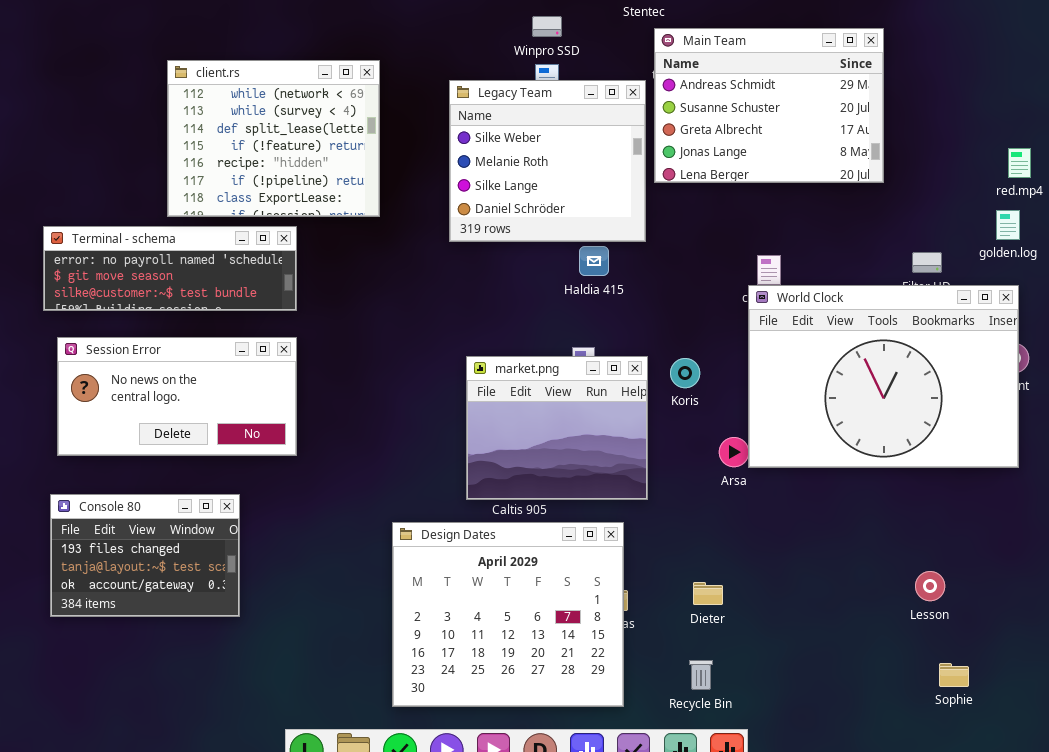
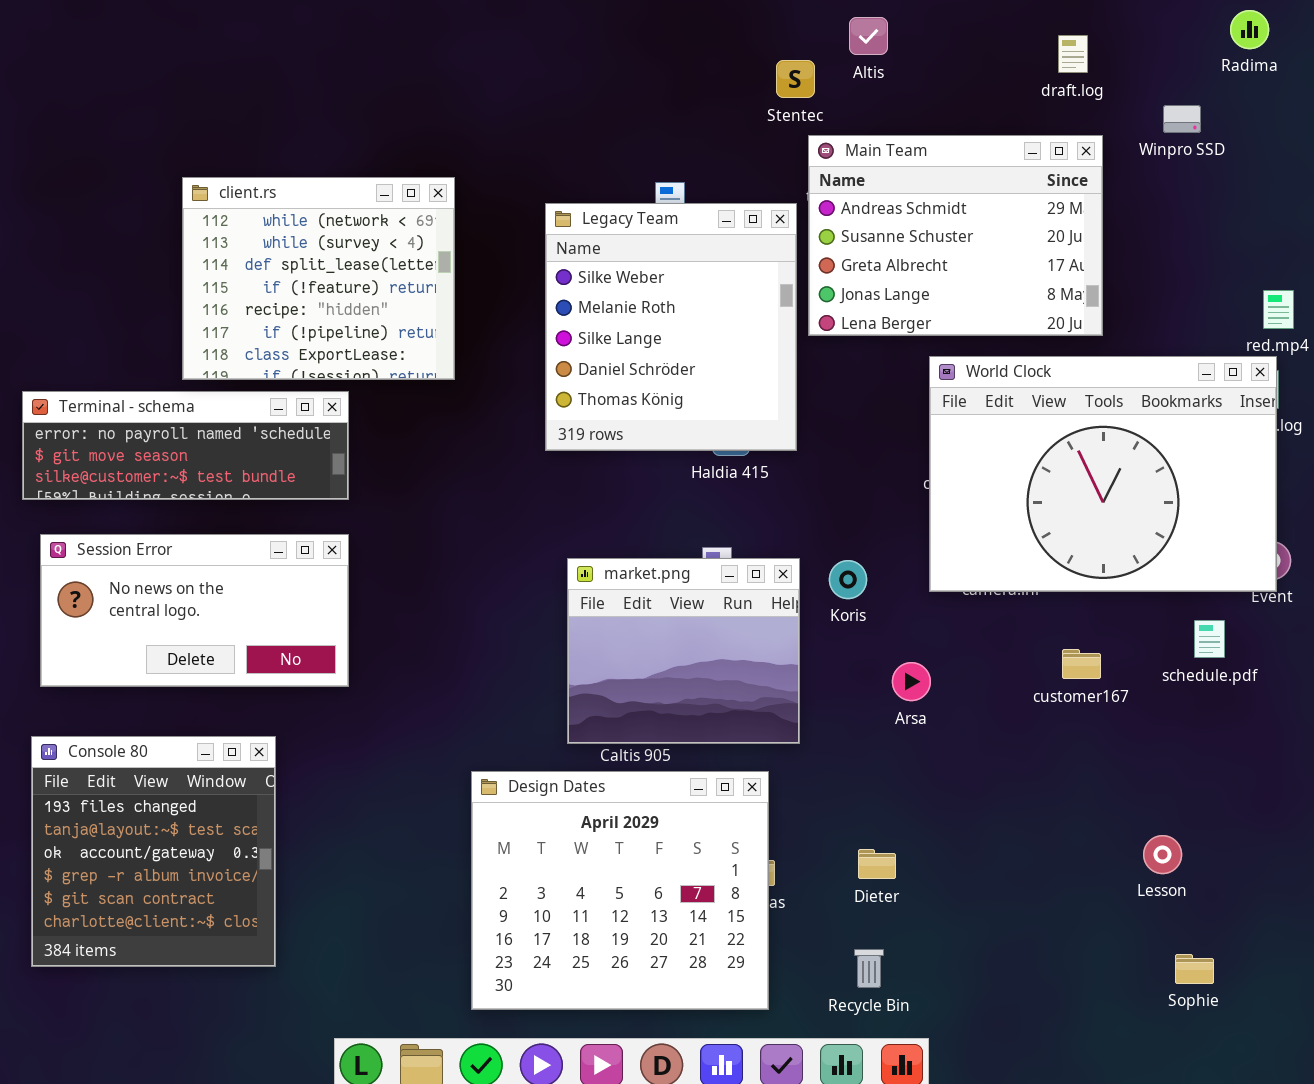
Winpro SSD: [532,16,562,37] -> [1163,105,1201,133], moved
Legacy Team: [449,80,646,242] -> [545,203,797,451], resized
World Clock: [748,285,1019,468] -> [929,356,1277,592], moved
Console 80: [50,494,240,617] -> [31,736,276,967], resized

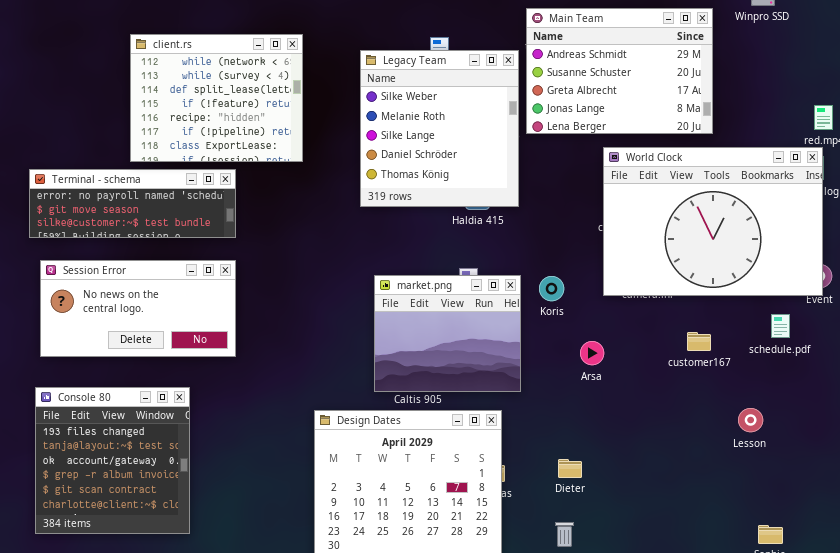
Lesson: [1143,835,1182,874] -> [738,408,763,432], moved

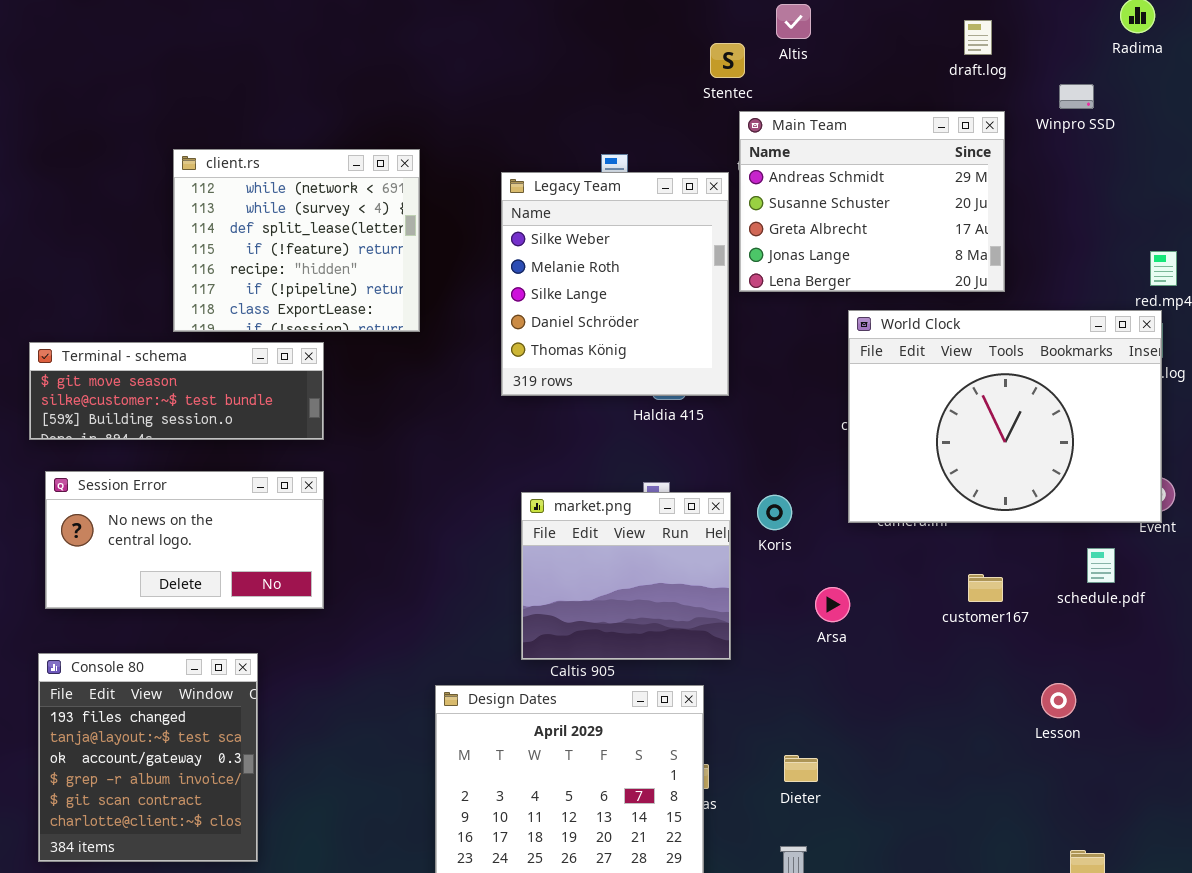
Terminal - schema: [29,169,236,238] -> [29,342,324,440], scrolled down 1 row

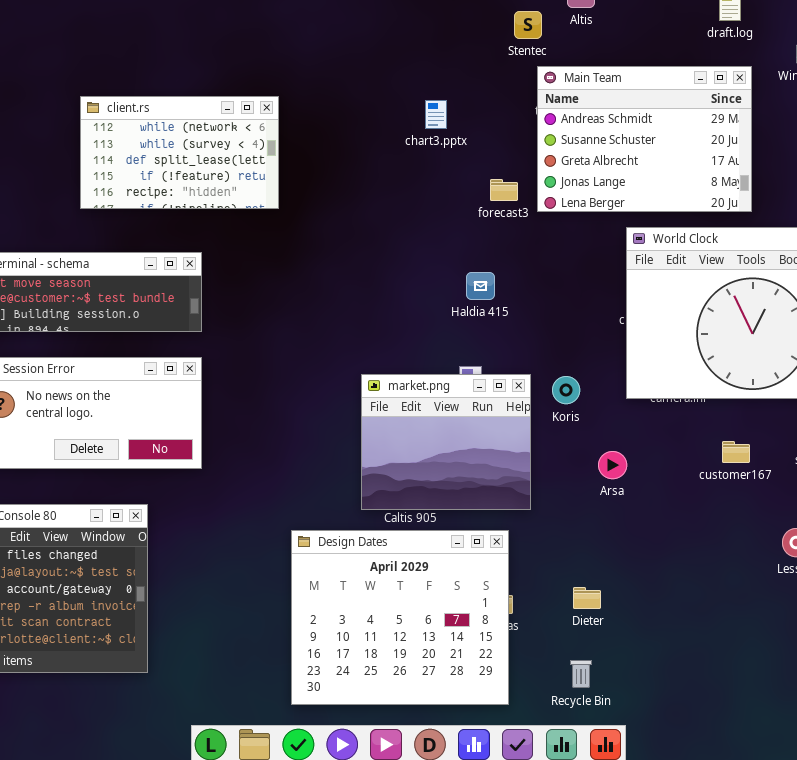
client.rs: [173,149,420,332] -> [80,96,279,209], resized
Legacy Team: [501,172,729,396] -> none, closed

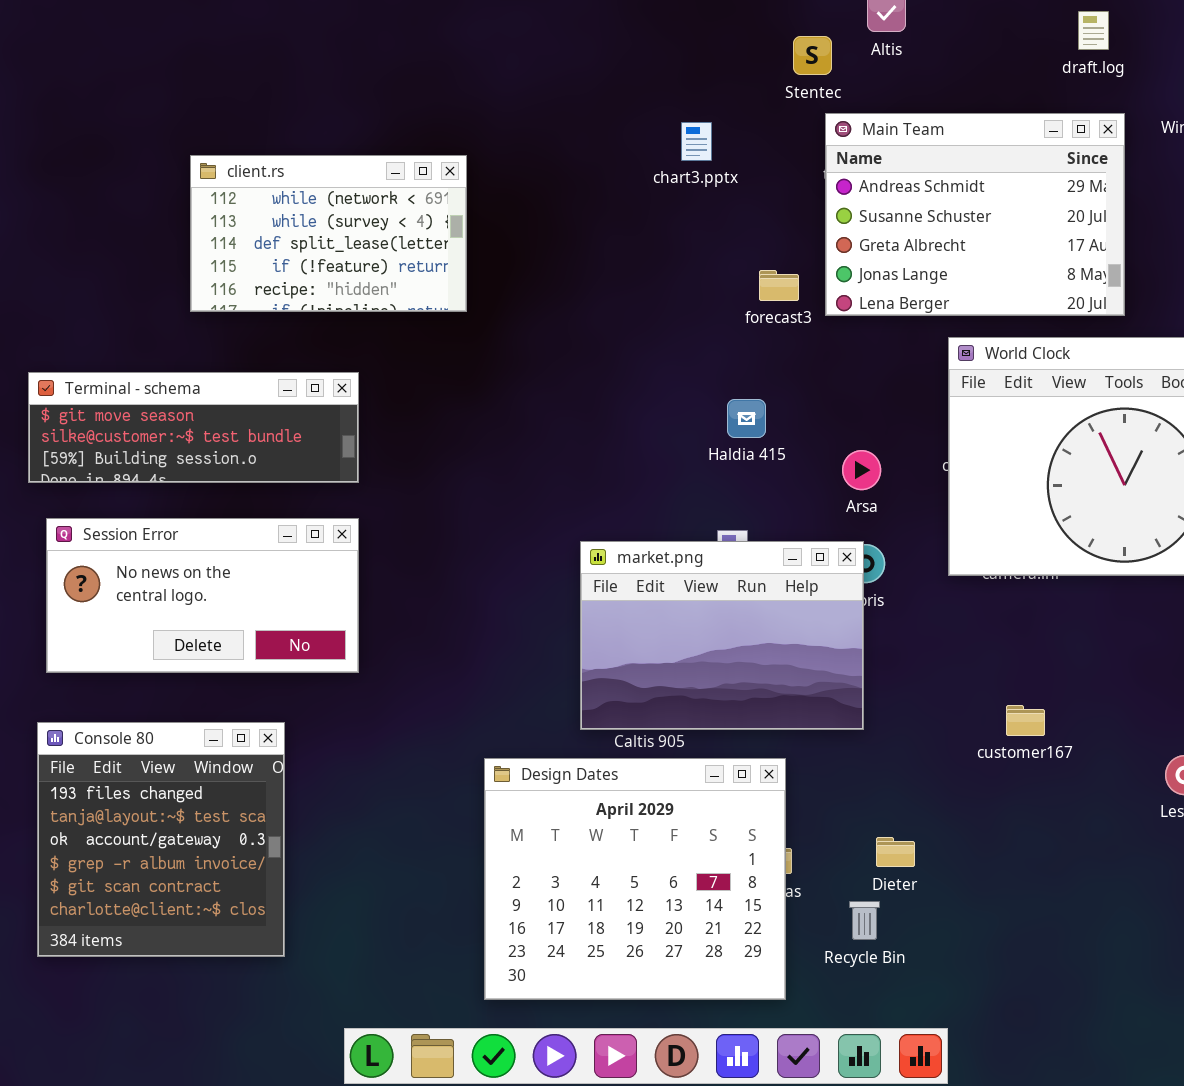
chart3.pptx: [425,100,447,129] -> [681,122,712,161], moved
market.png: [361,374,531,510] -> [580,541,864,730], resized
customer167: [722,441,750,463] -> [1006,705,1045,736], moved
Arsa: [598,451,627,479] -> [842,450,881,490], moved
Recycle Bin: [570,660,592,688] -> [849,901,880,940], moved

